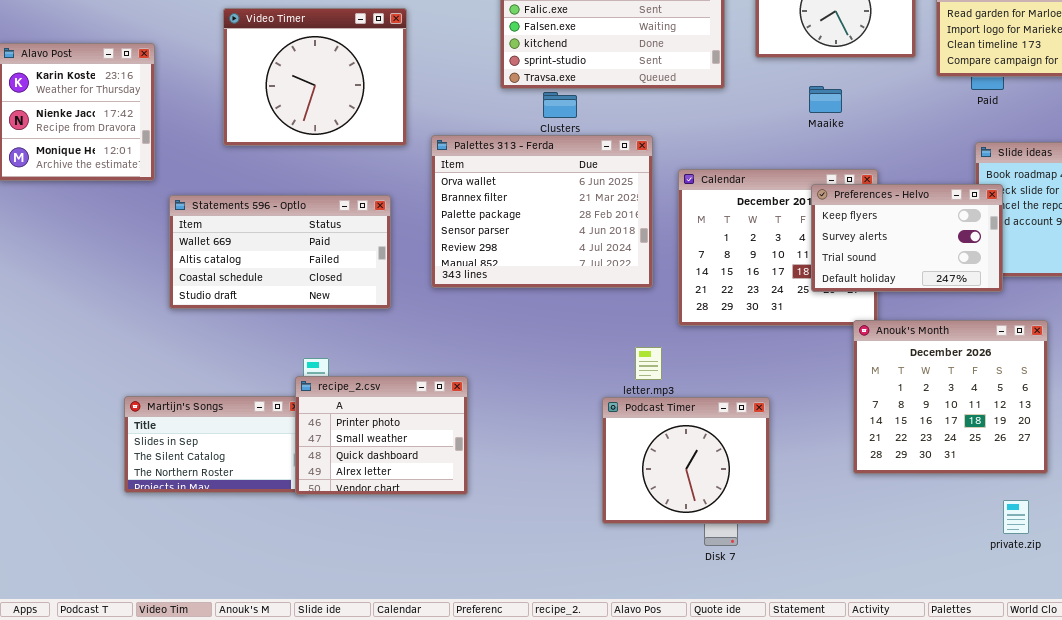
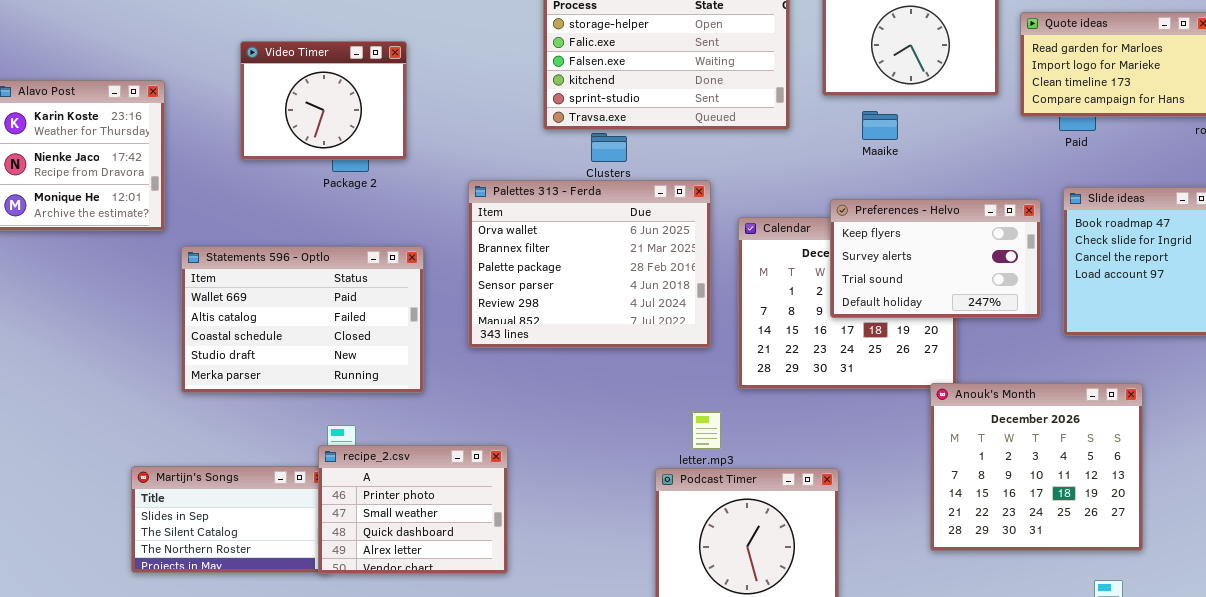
Video Timer: [223,8,407,146] -> [240,41,407,160], resized
Maaike: [809,86,842,113] -> [862,111,898,140], moved
Preferences - Helvo: [811,184,1003,292] -> [830,199,1041,318], moved
Statements 596 - Optlo: [169,195,391,309] -> [181,246,424,393], resized

